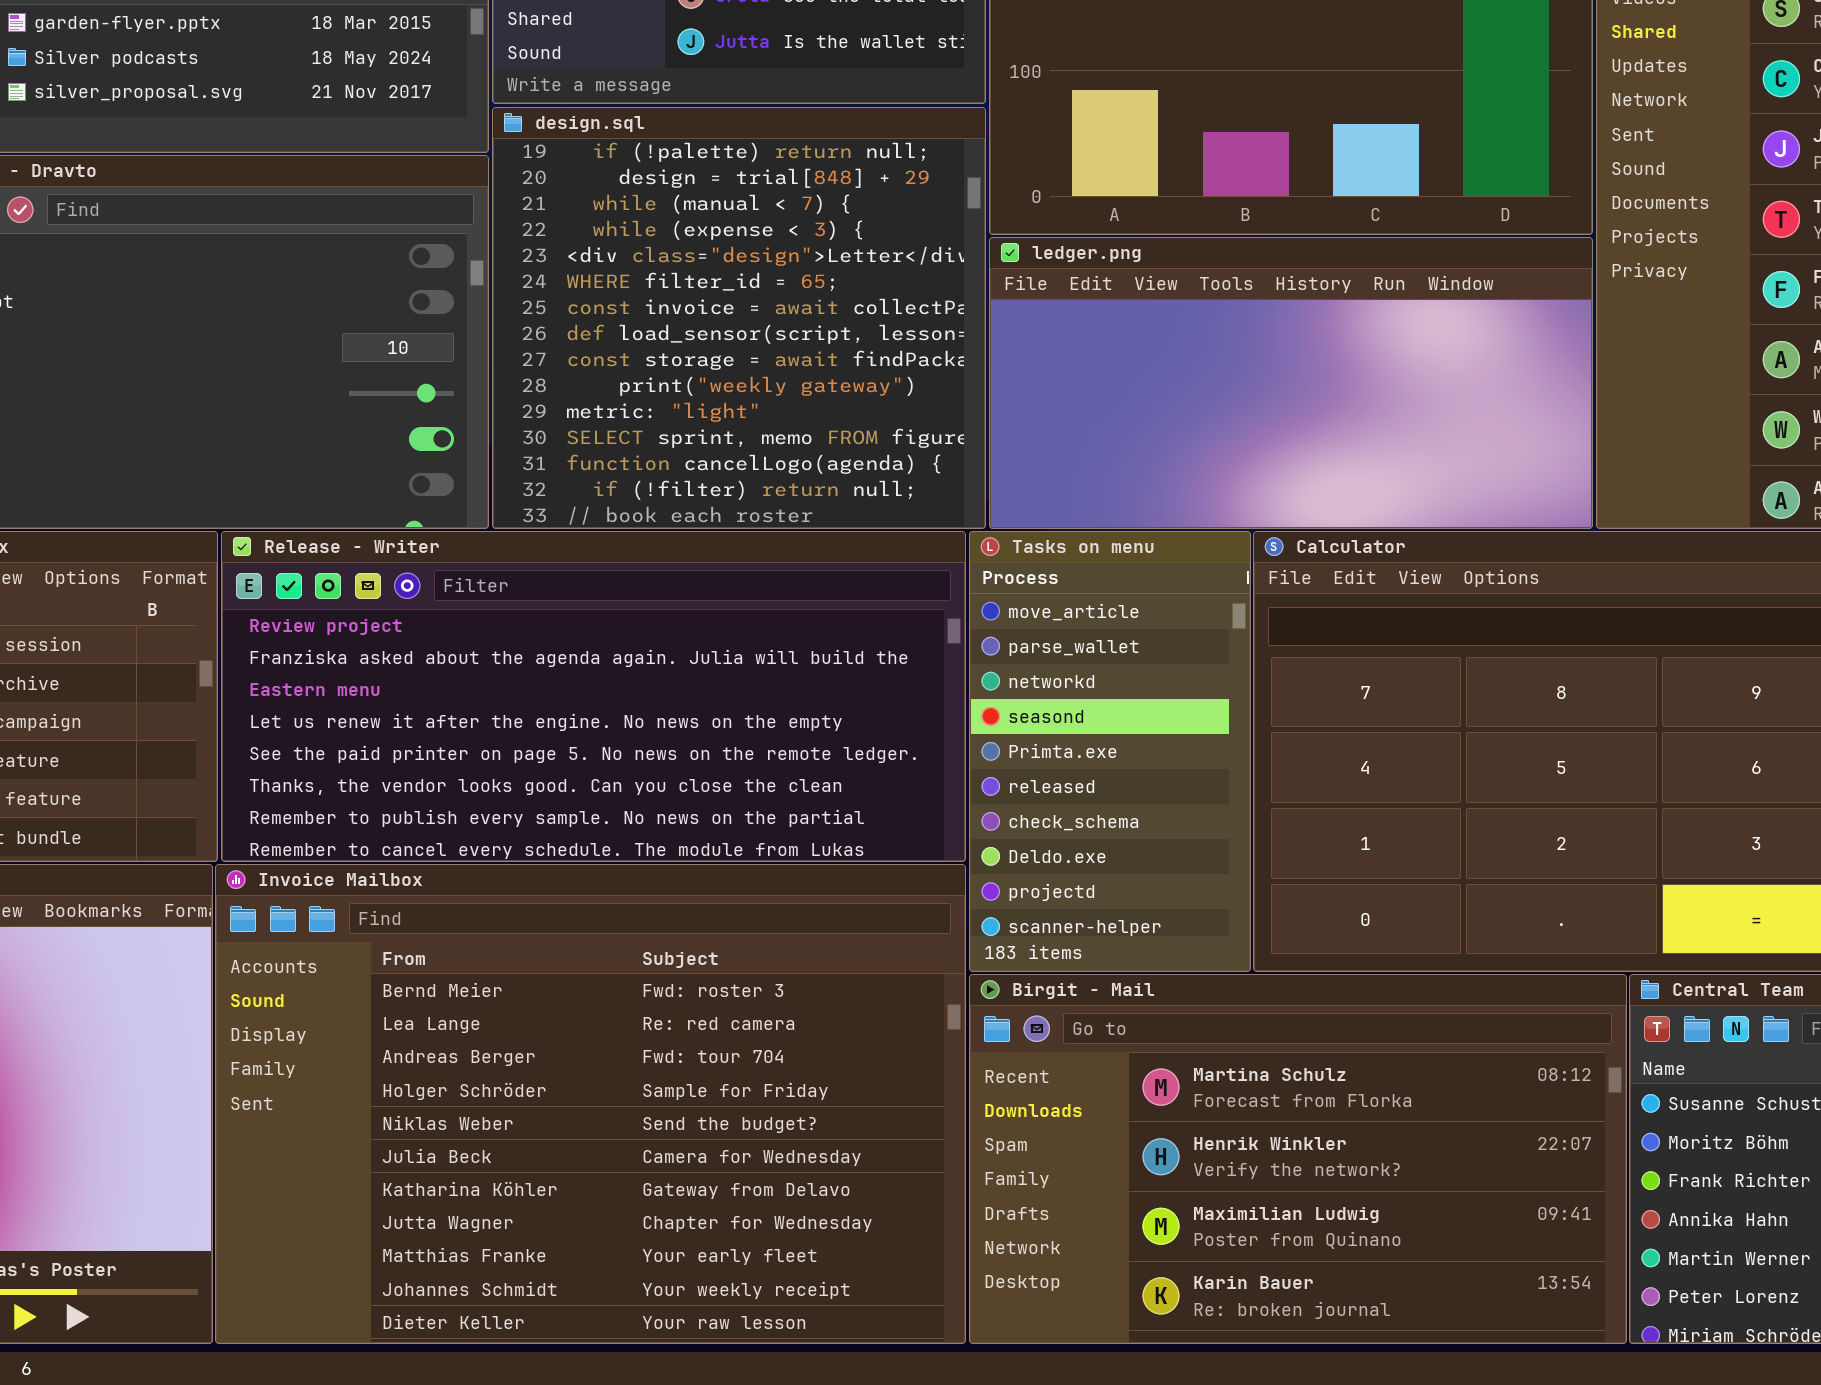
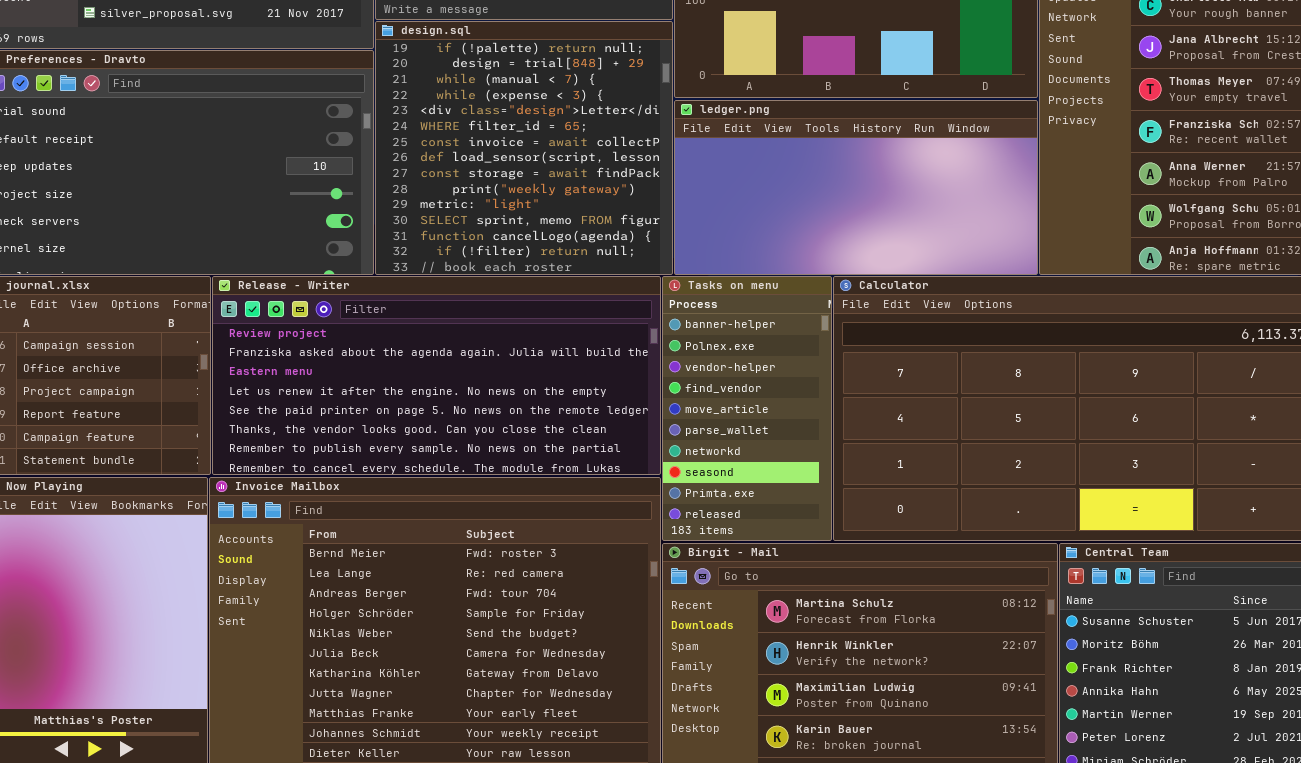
Tasks on menu: [969,531,1251,972] -> [662,276,832,541], scrolled up 4 rows

